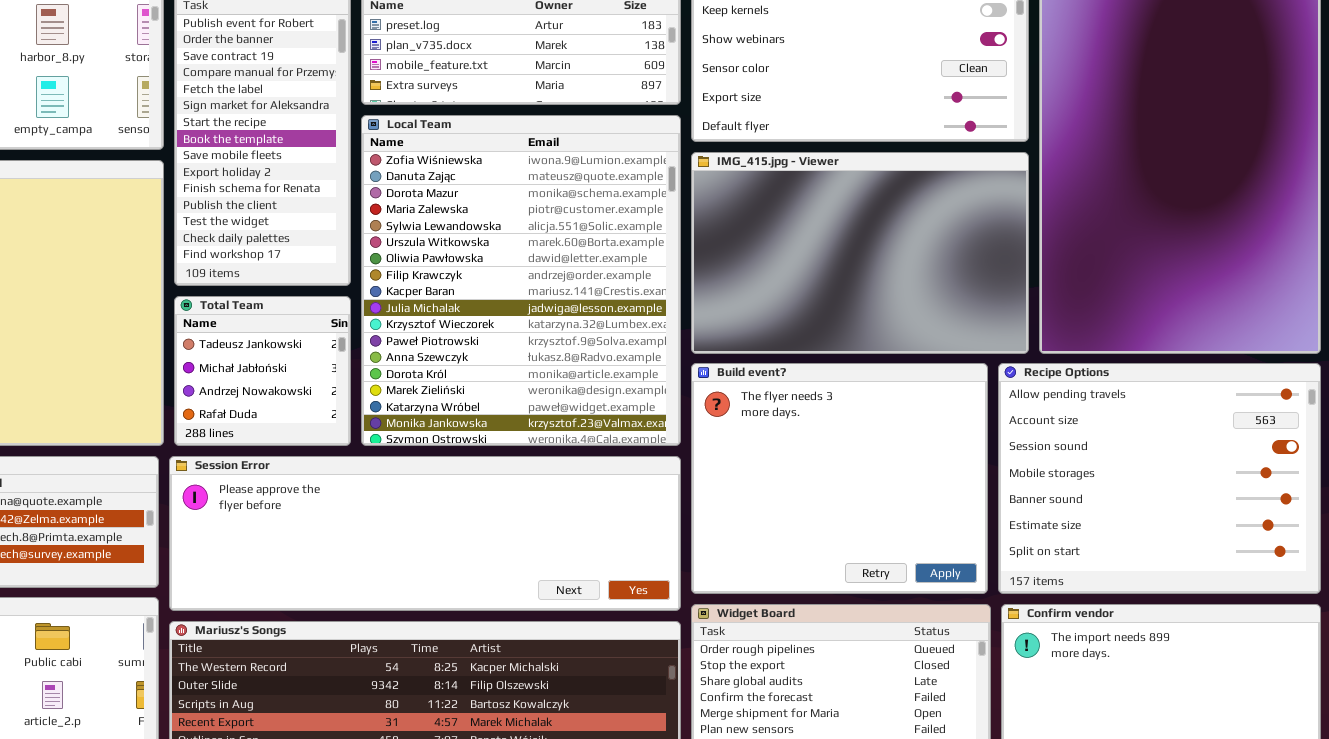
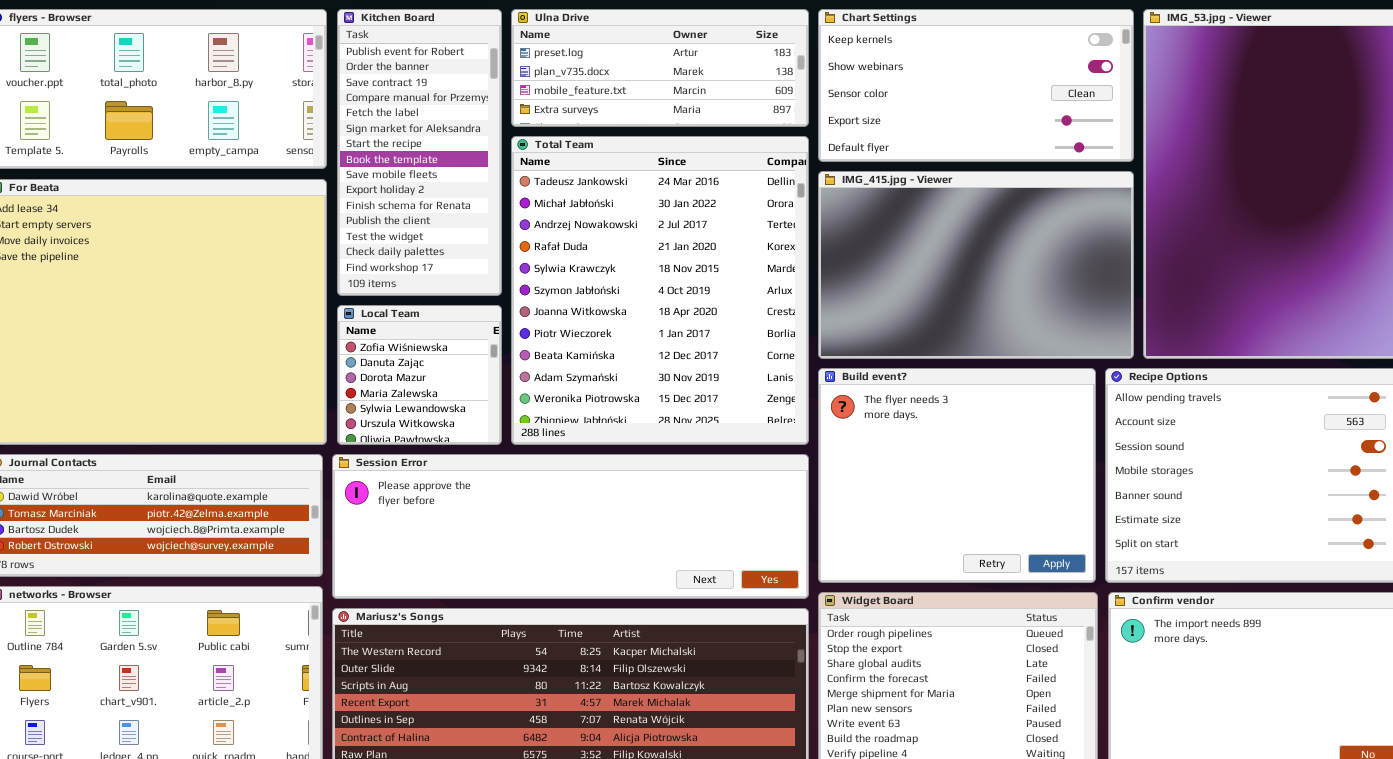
Local Team: [361,115,681,446] -> [337,305,502,445], moved, resized
Total Team: [174,296,351,446] -> [511,136,809,445], moved, resized

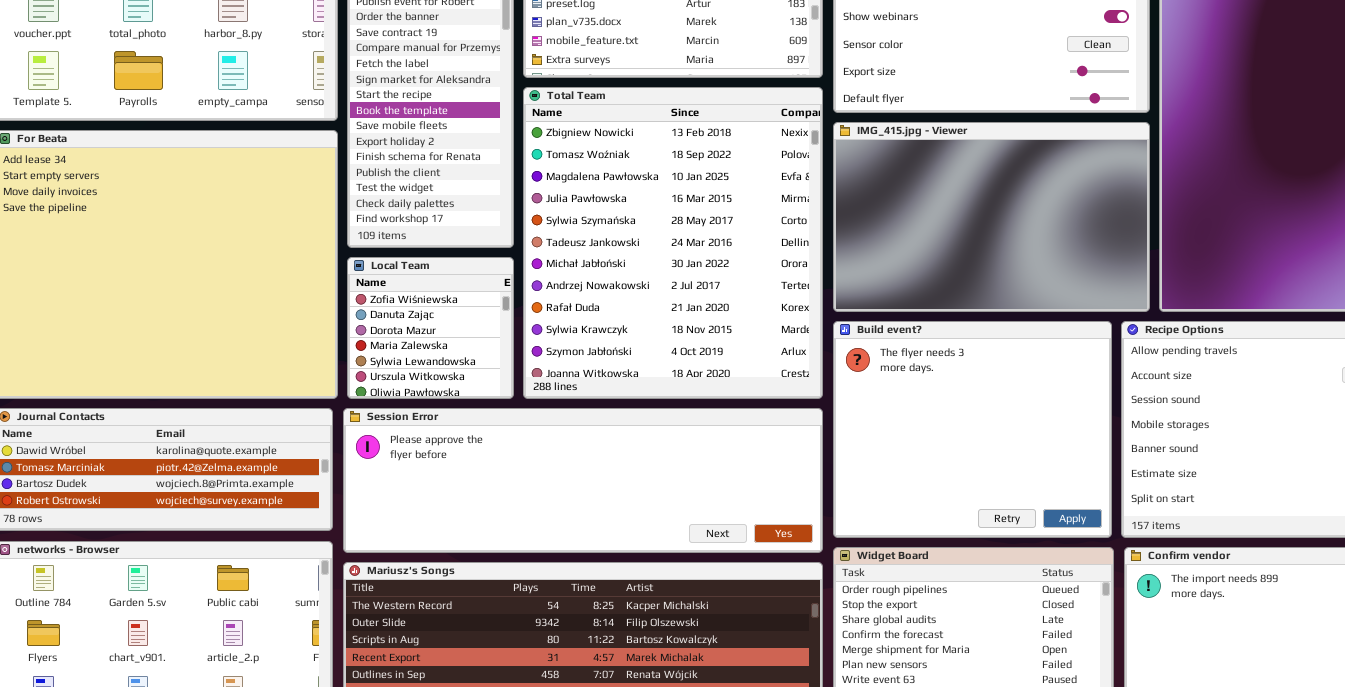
Total Team: [511,136,809,445] -> [523,87,823,399], scrolled up 5 rows

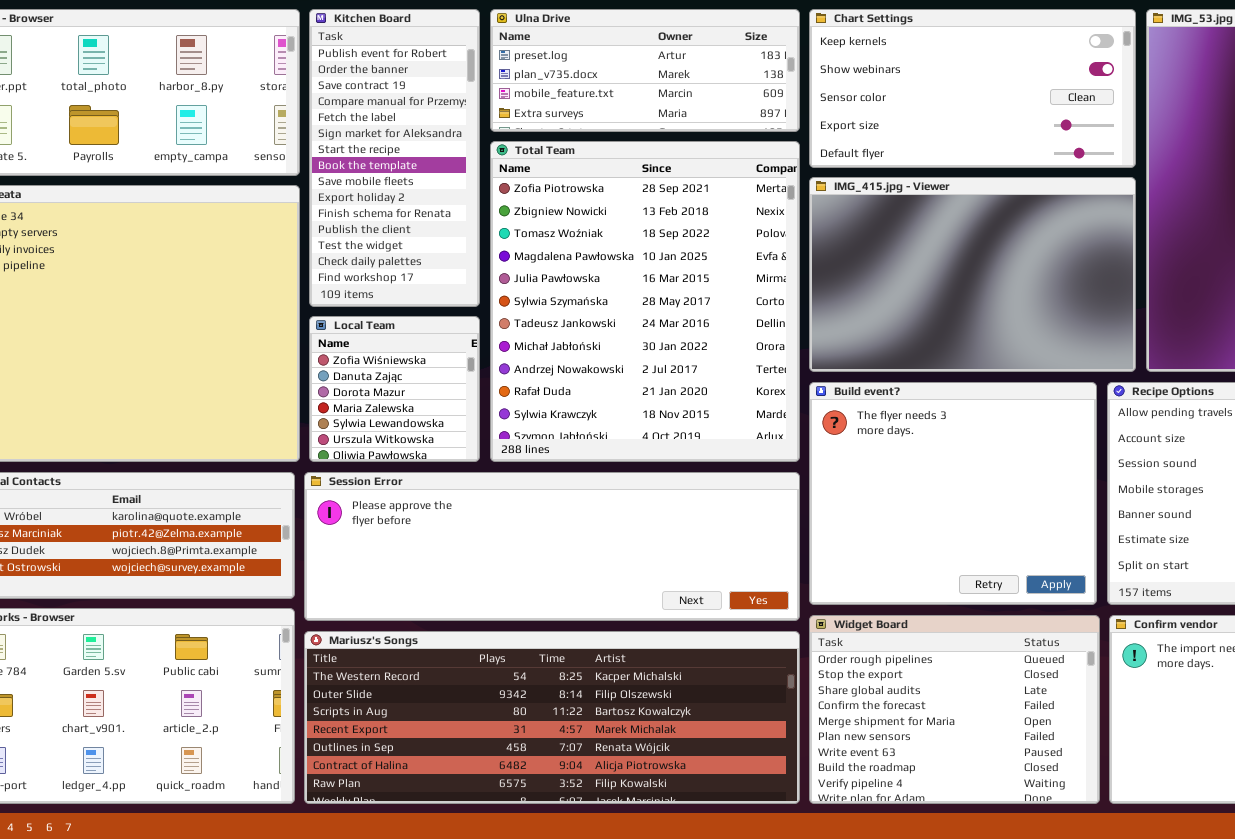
Total Team: [523,87,823,399] -> [490,141,800,462], scrolled up 1 row

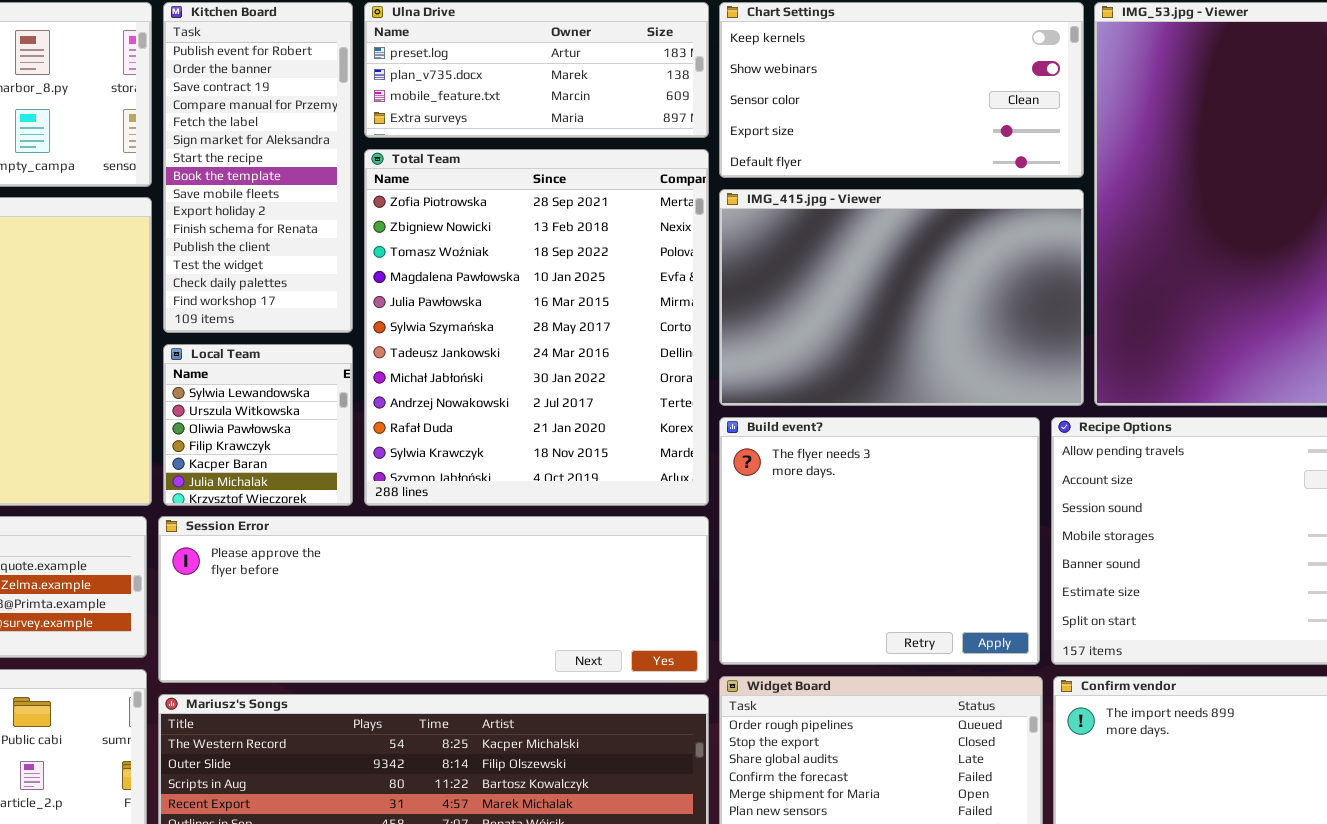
Local Team: [309,316,480,462] -> [163,344,353,506], scrolled down 4 rows

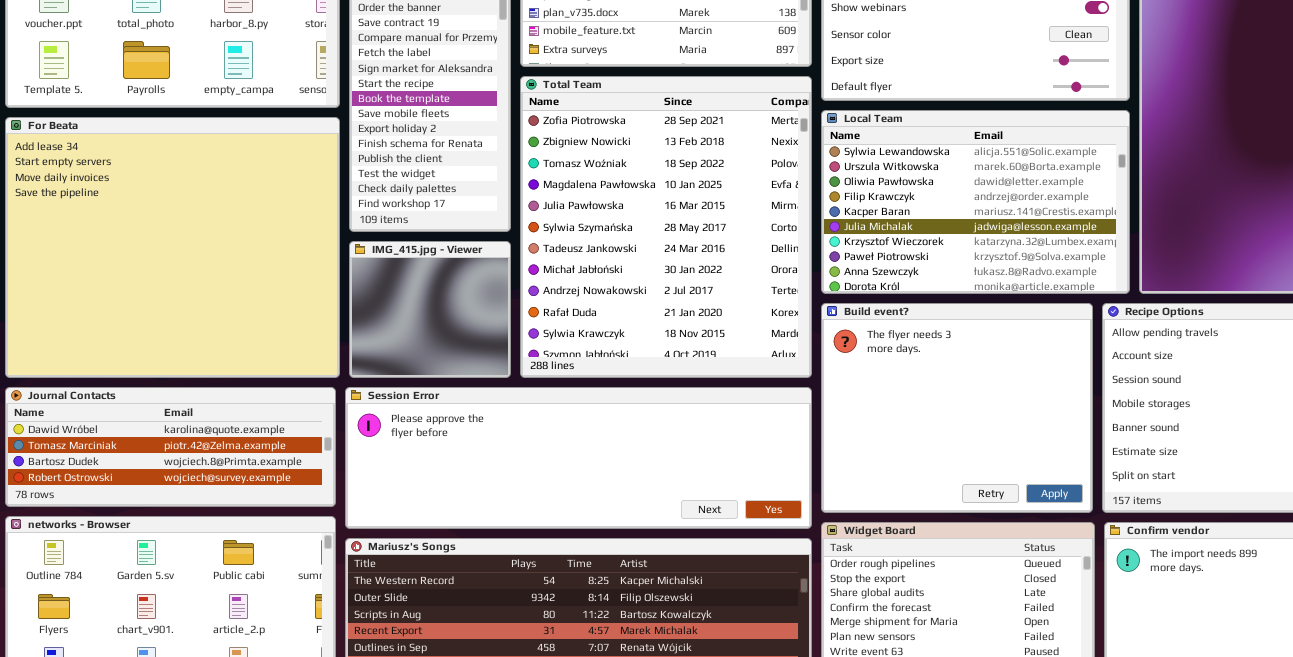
IMG_415.jpg - Viewer: [719,189,1084,406] -> [349,241,511,378], moved, resized
Local Team: [163,344,353,506] -> [821,110,1130,294], moved, resized

